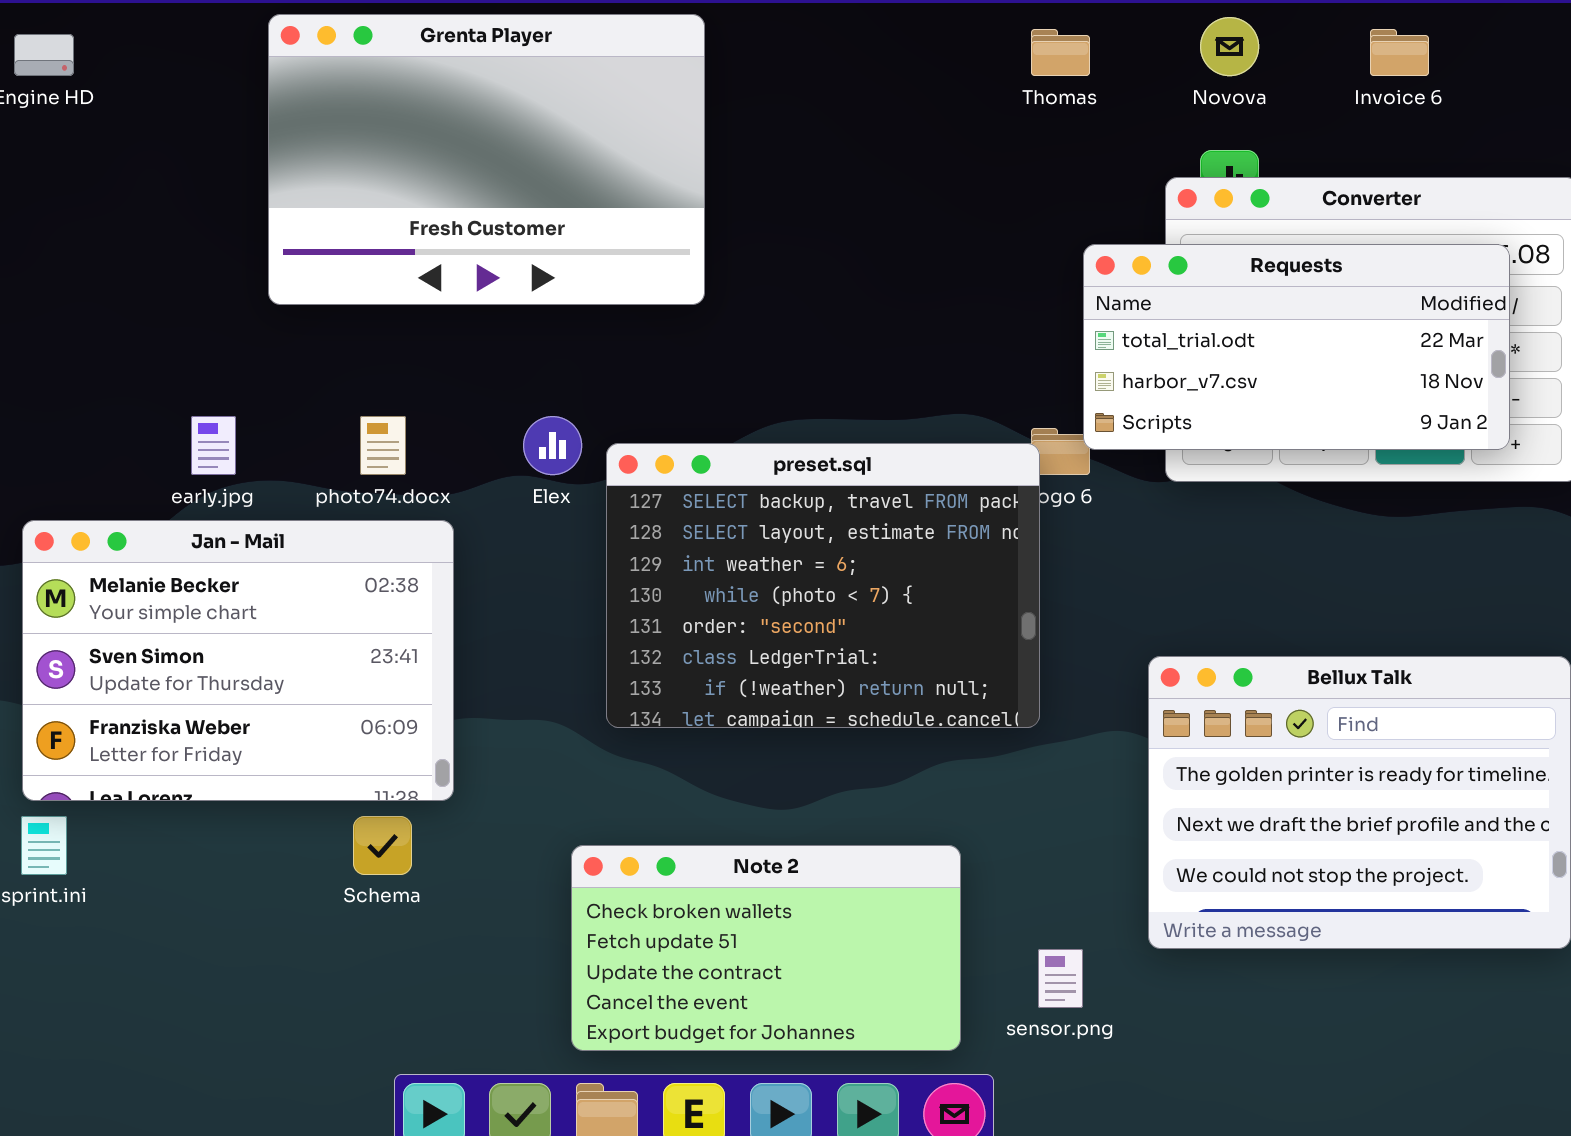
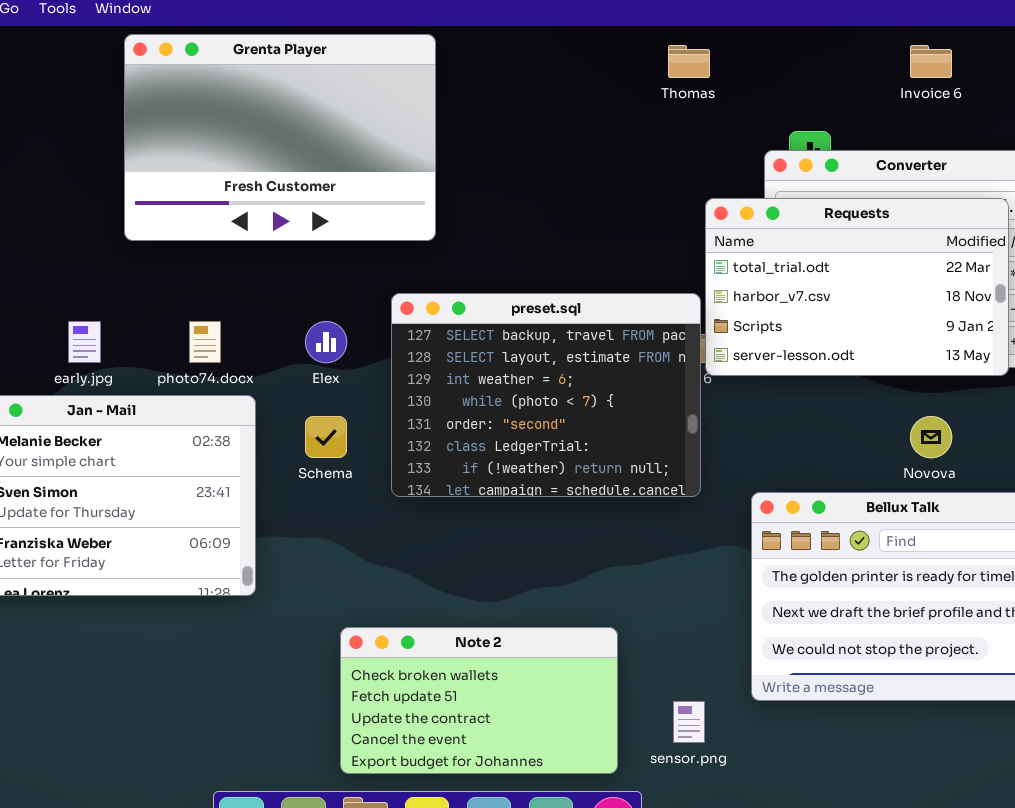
Novova: [1200,17,1259,76] -> [910,416,952,458], moved
Requests: [1083,244,1510,450] -> [705,198,1009,376], resized
preset.sql: [606,443,1040,728] -> [391,293,701,497], moved
Schema: [353,816,412,875] -> [305,416,347,458], moved

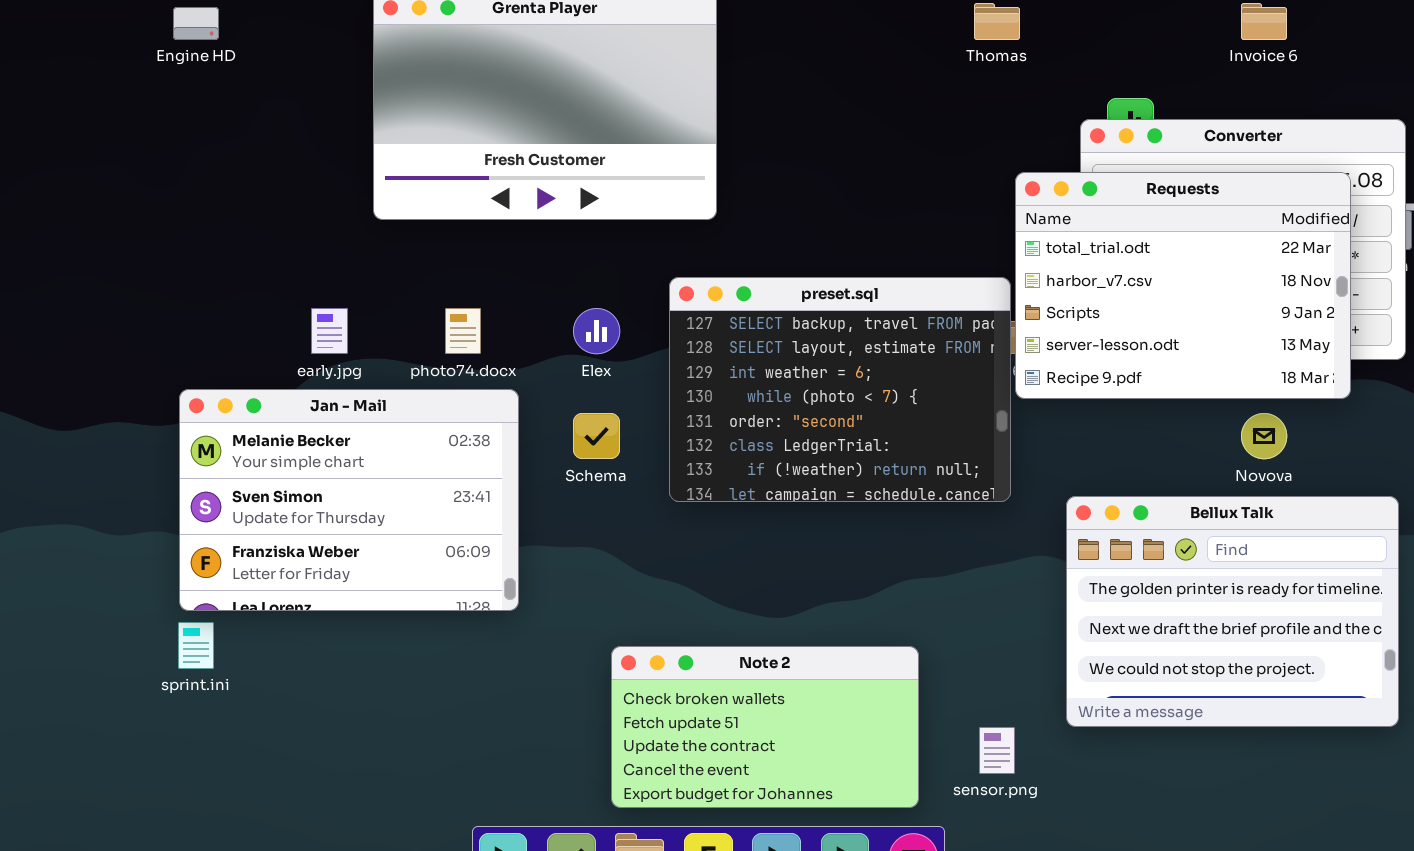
Requests: [705,198,1009,376] -> [1015,172,1351,399], resized

